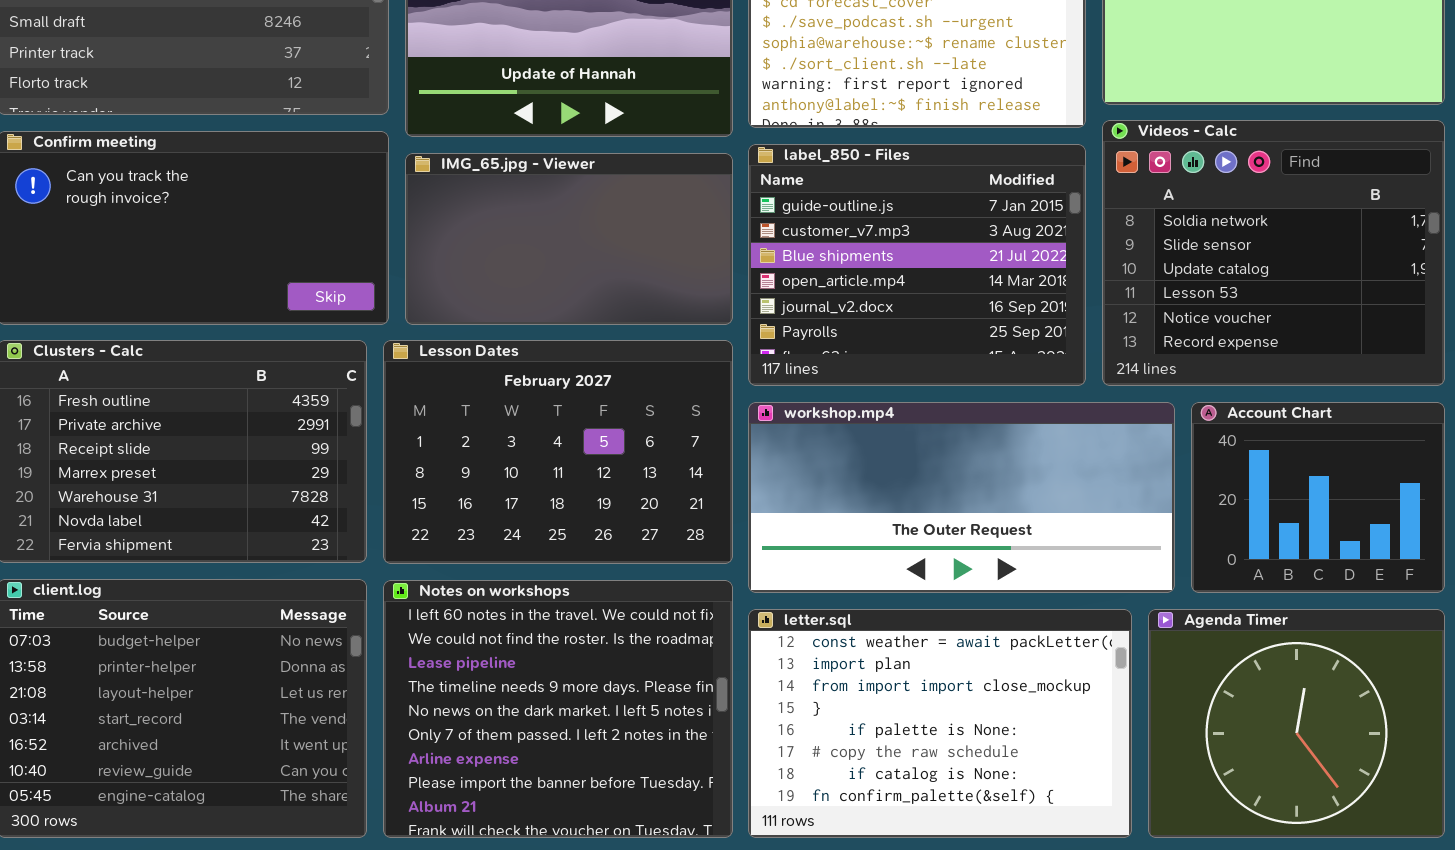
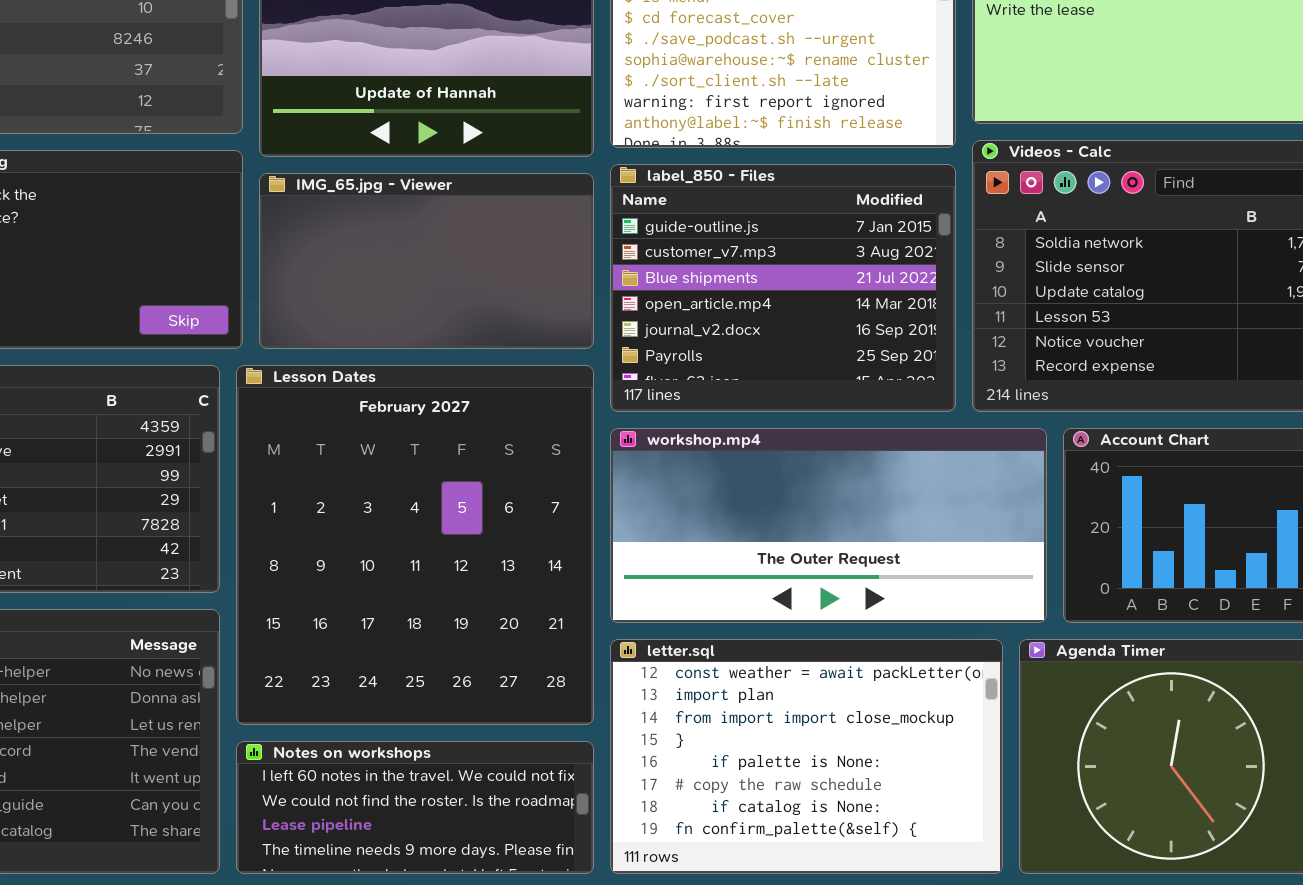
Lesson Dates: [383,340,733,564] -> [236,365,594,725], resized
Notes on workshops: [383,580,733,838] -> [236,741,594,874], resized

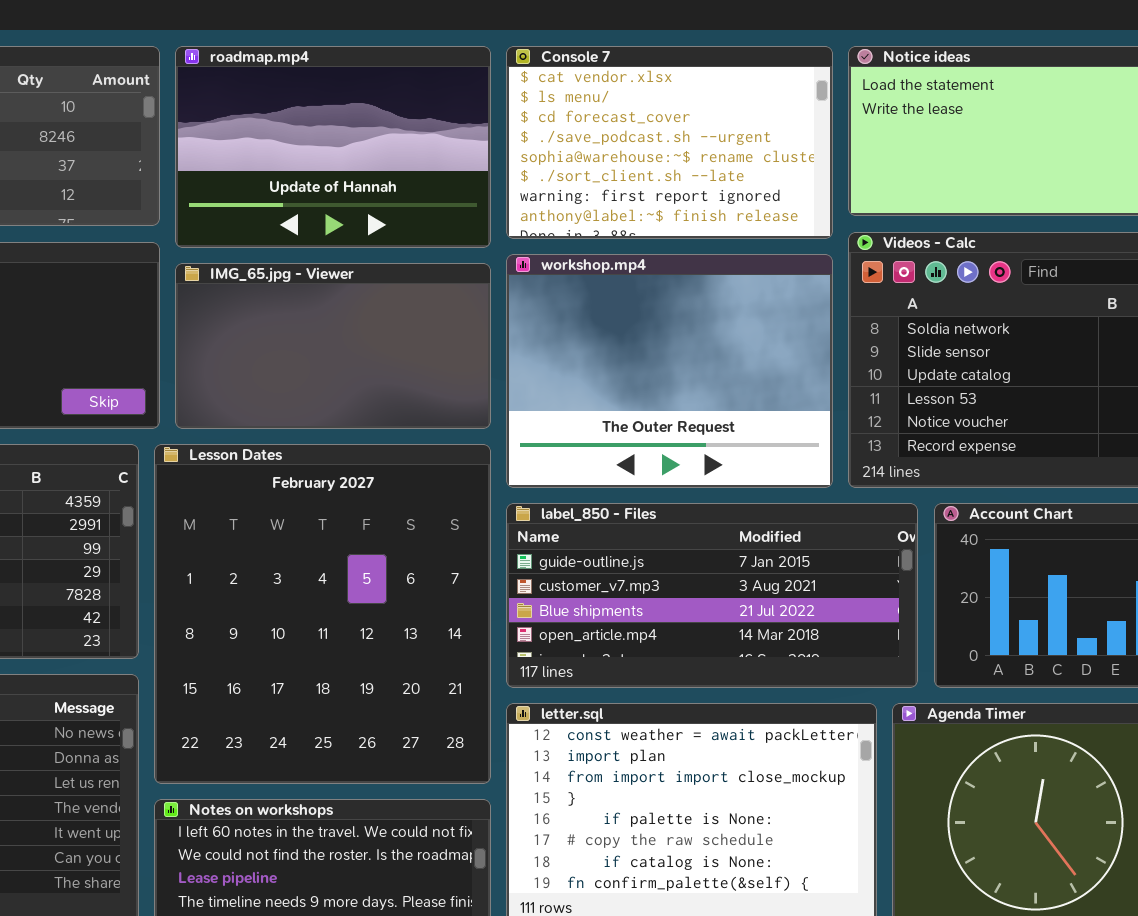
label_850 - Files: [610,164,956,412] -> [506,503,918,688], moved, resized
workshop.mp4: [610,428,1047,623] -> [506,254,833,488], moved, resized

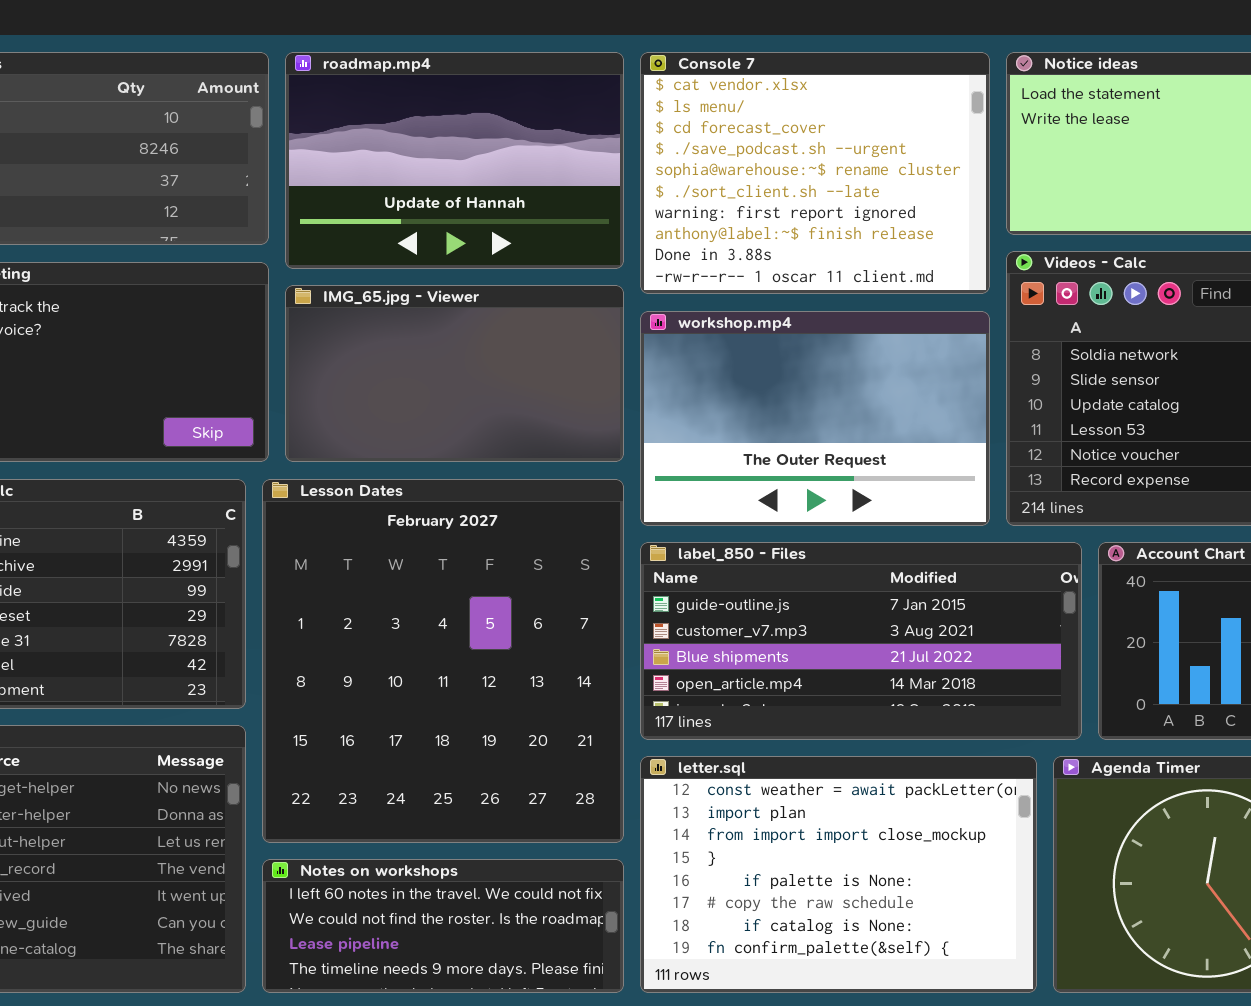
Console 7: [506,46,833,239] -> [640,52,990,294], resized
workshop.mp4: [506,254,833,488] -> [640,311,990,526], resized

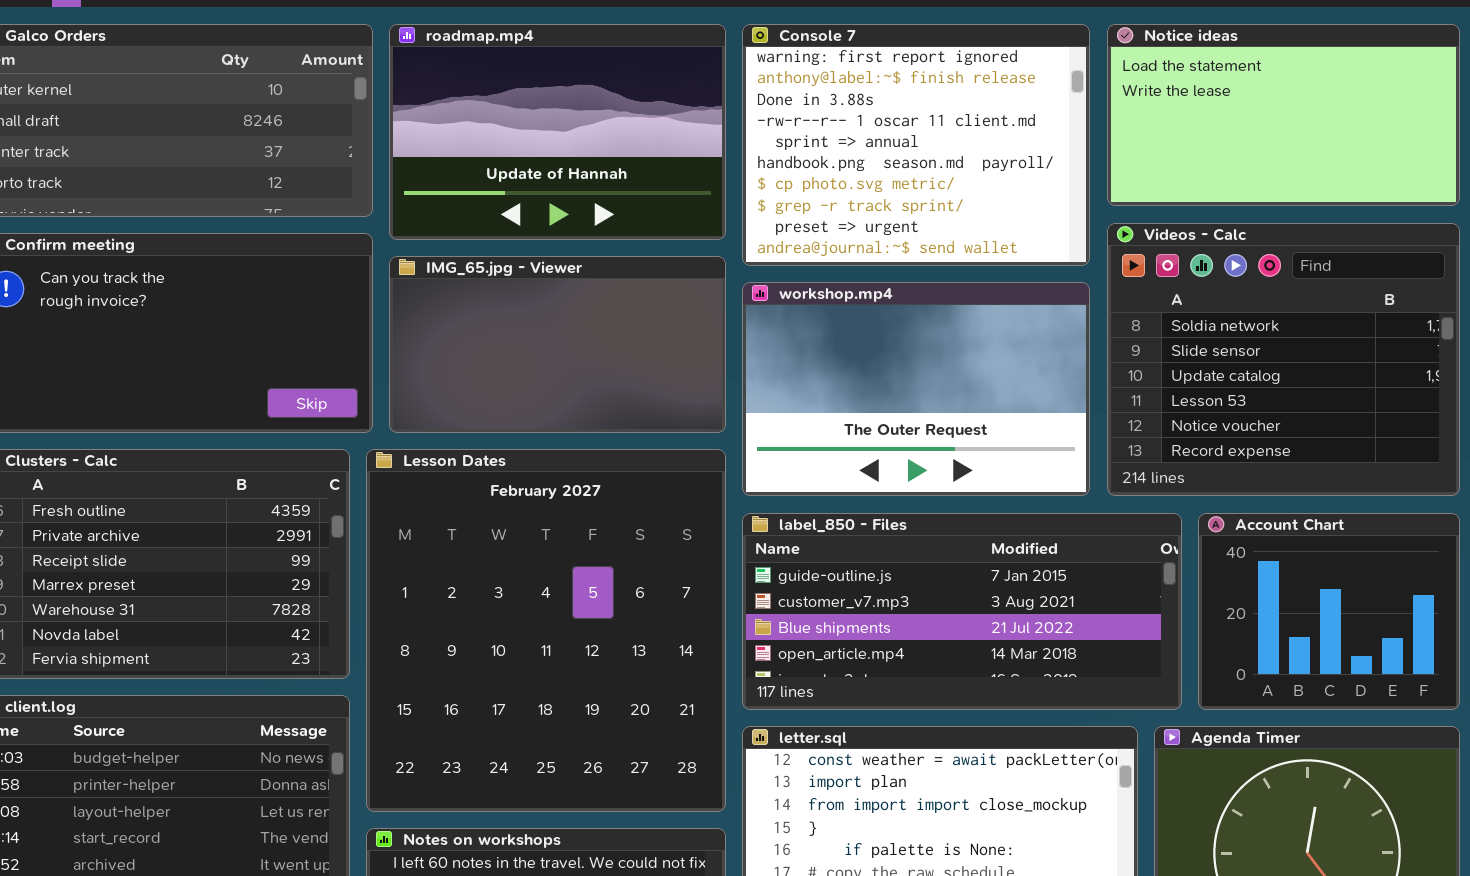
Console 7: [640,52,990,294] -> [742,24,1090,266], scrolled down 6 rows

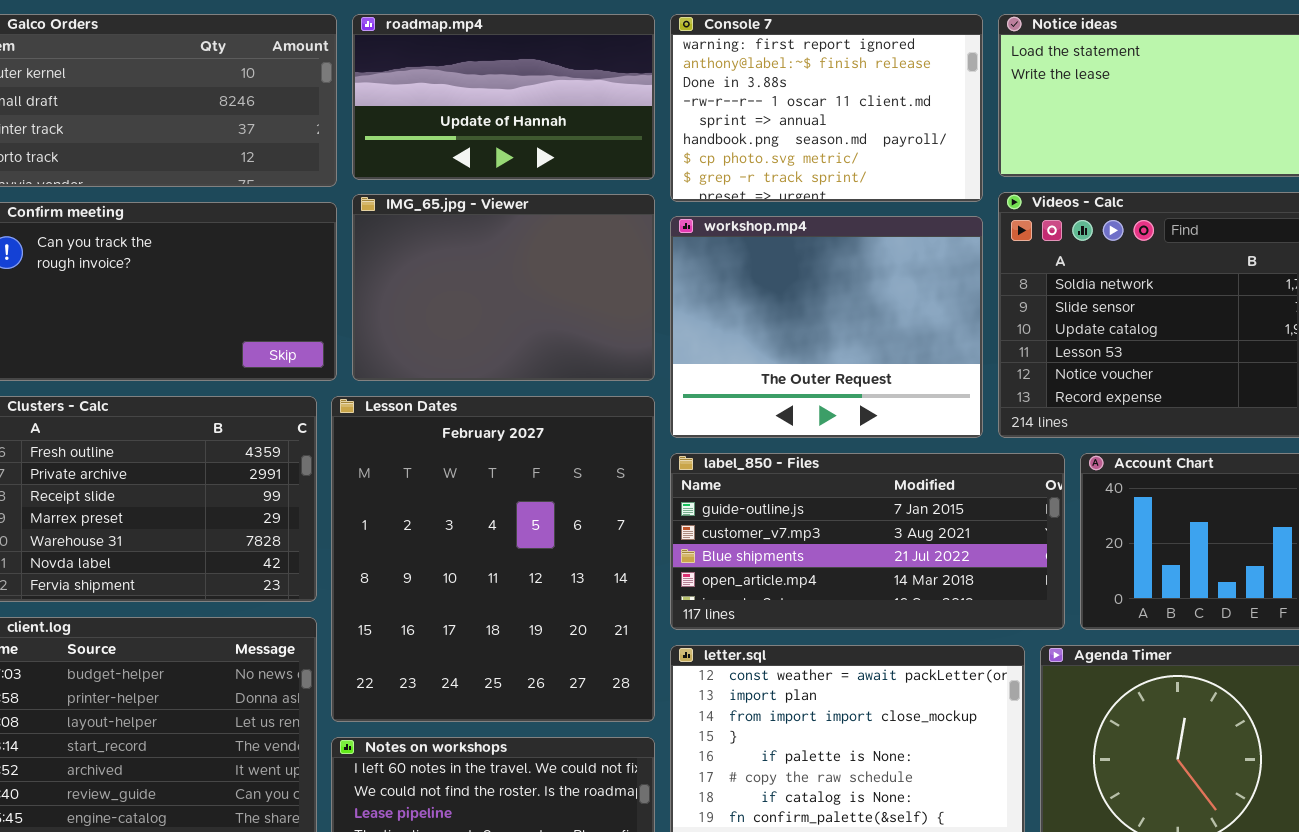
roadmap.mp4: [389,24,726,240] -> [352,14,655,180], resized
Console 7: [742,24,1090,266] -> [670,14,983,202], resized
IMG_65.jpg - Viewer: [389,256,726,433] -> [352,194,655,381], resized
workshop.mp4: [742,282,1090,496] -> [670,216,983,438], resized

